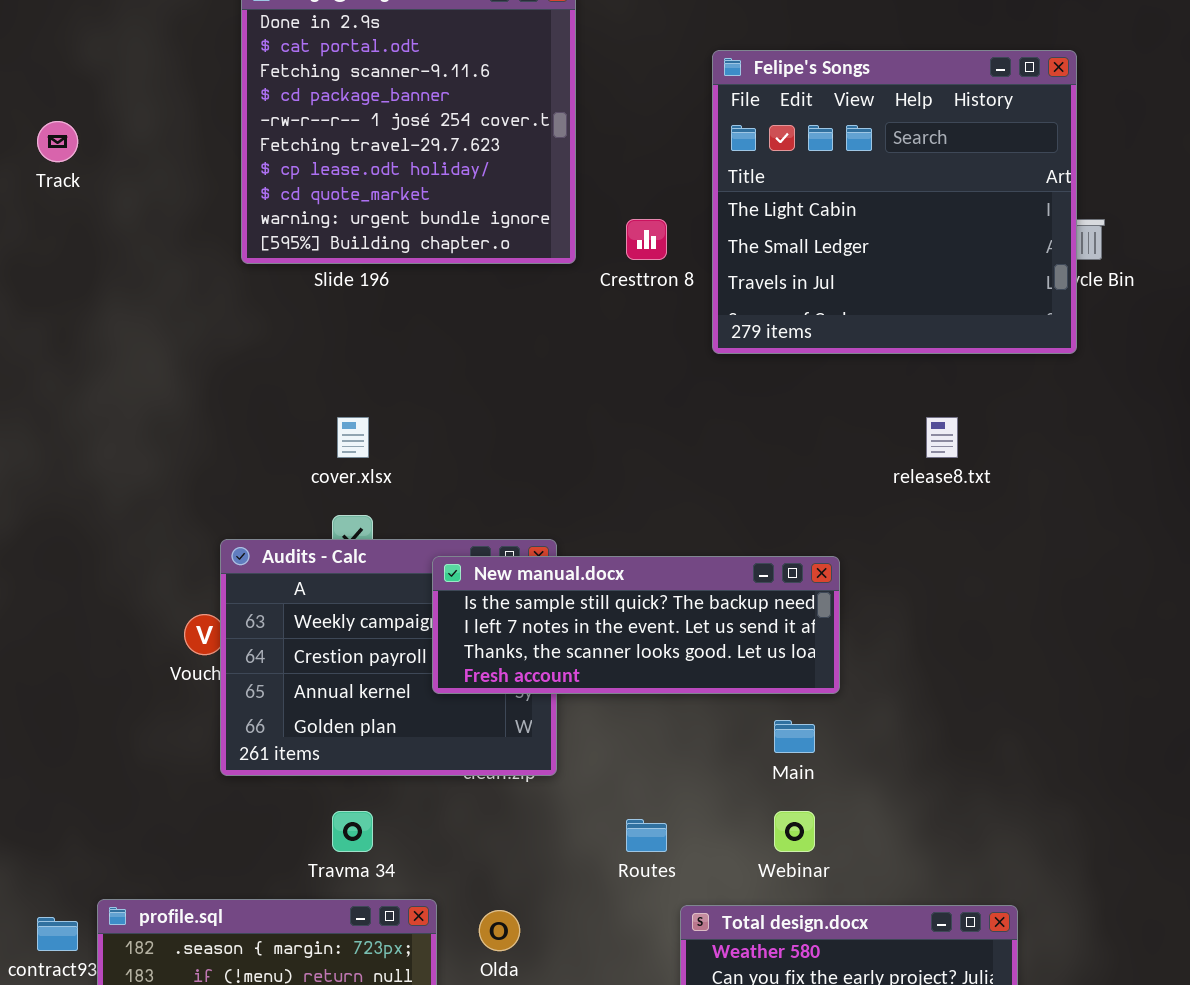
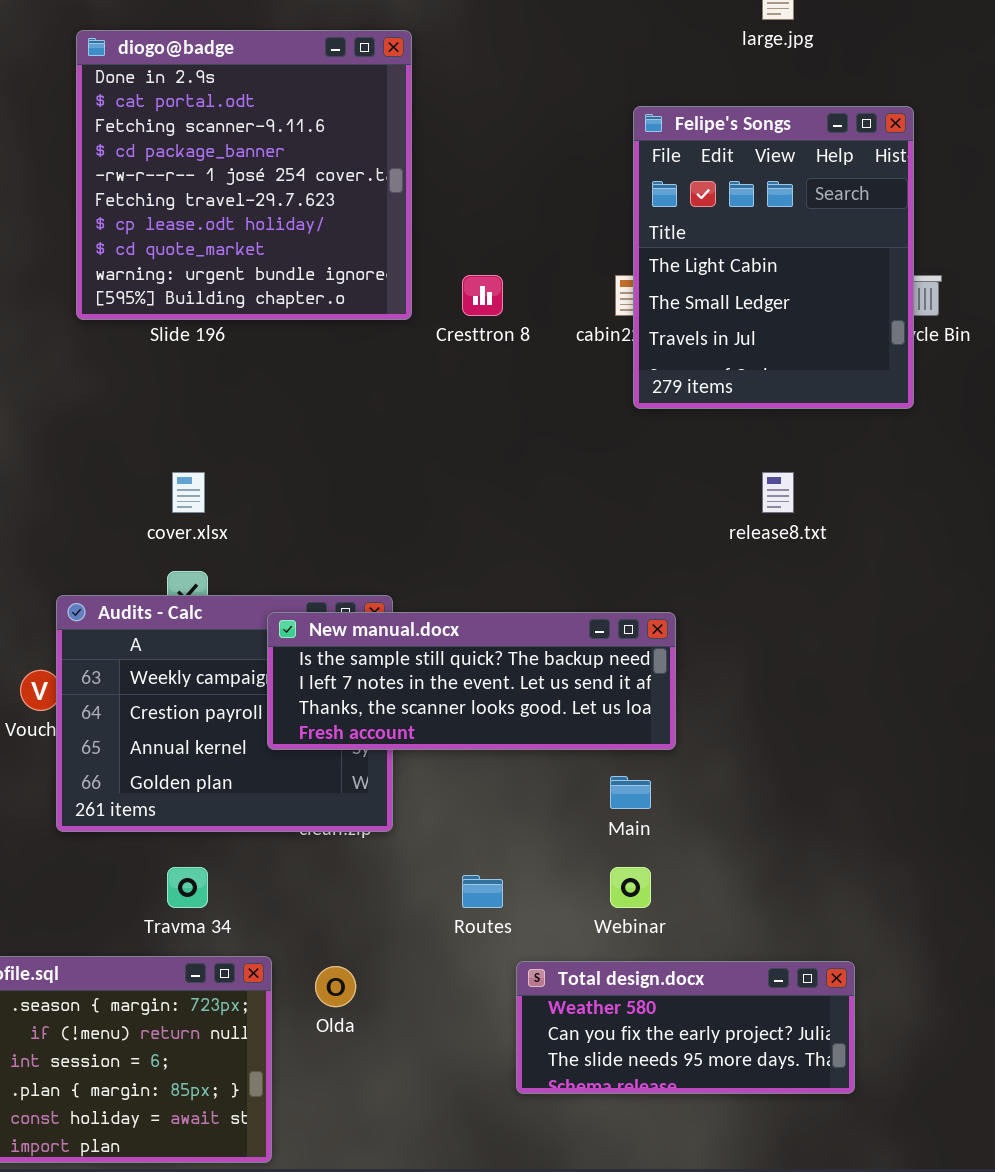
Felipe's Songs: [712,50,1077,354] -> [633,106,914,409], resized

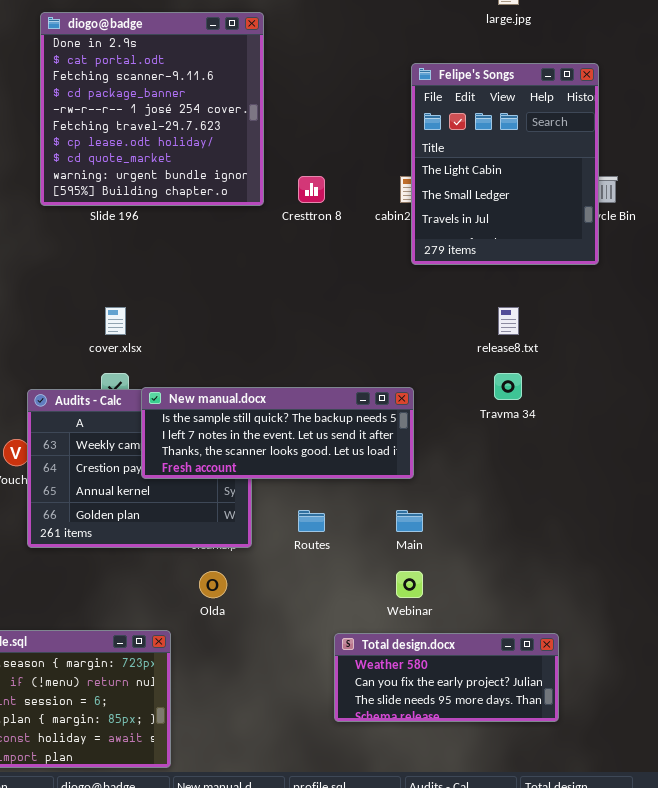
New manual.docx: [267,612,676,750] -> [141,387,414,479], moved
Travma 34: [167,867,208,908] -> [494,373,522,400], moved
Routes: [462,875,503,908] -> [298,510,325,532], moved
Olda: [315,966,356,1007] -> [199,571,227,598], moved

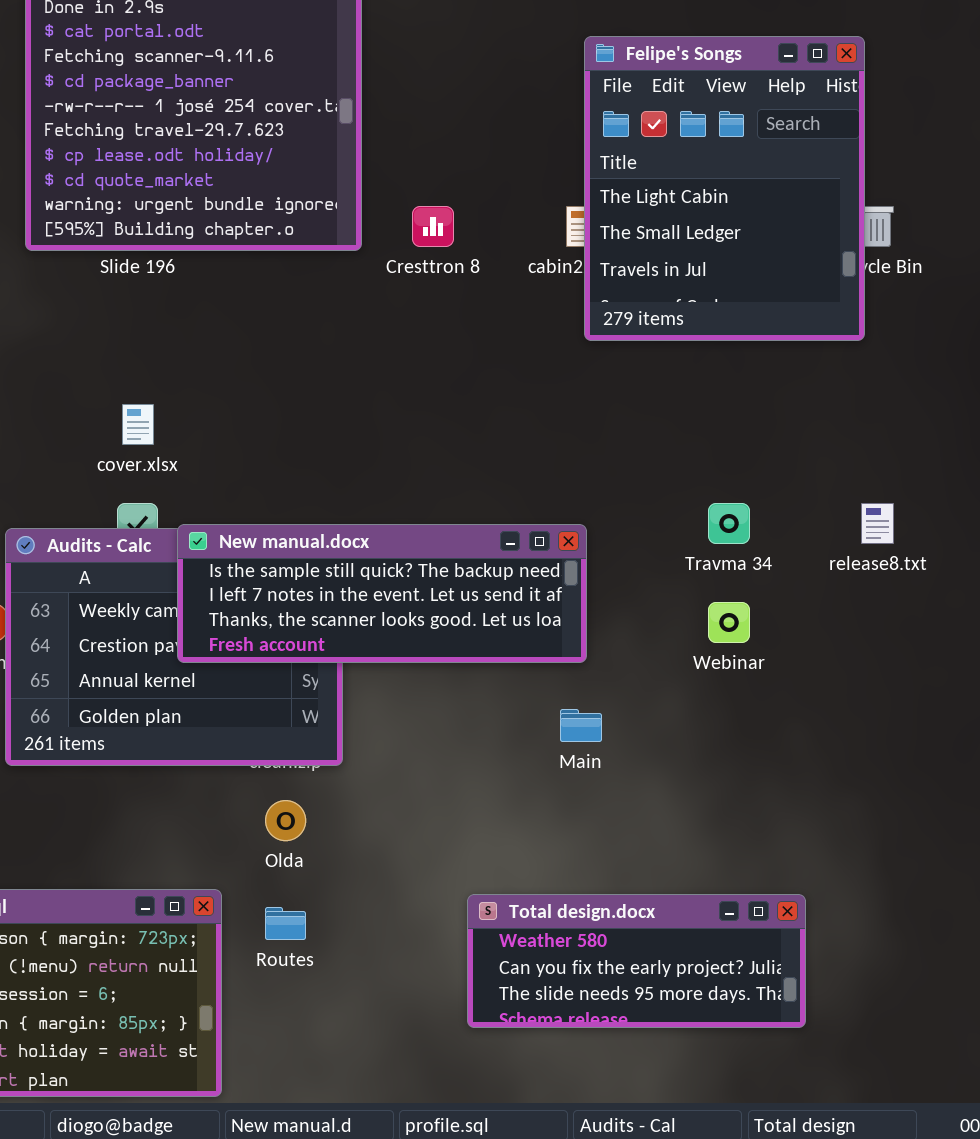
release8.txt: [498,307,519,335] -> [861,503,894,544], moved
Routes: [298,510,325,532] -> [265,907,306,940], moved
Webinar: [396,571,423,598] -> [708,602,750,643], moved

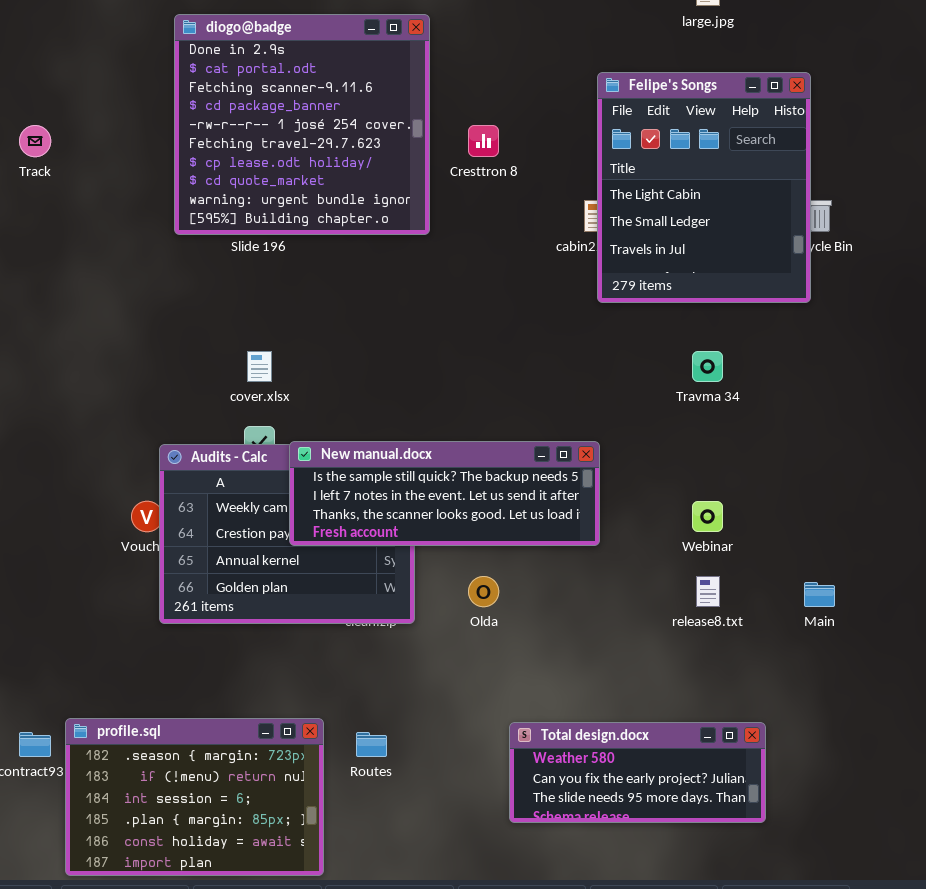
Cresttron 8: [412,206,454,247] -> [468,125,499,157], moved
Travma 34: [708,503,750,544] -> [692,351,723,382], moved
release8.txt: [861,503,894,544] -> [696,576,720,607], moved
Main: [560,709,602,742] -> [804,582,835,607], moved
Olda: [265,800,306,841] -> [468,576,499,607], moved

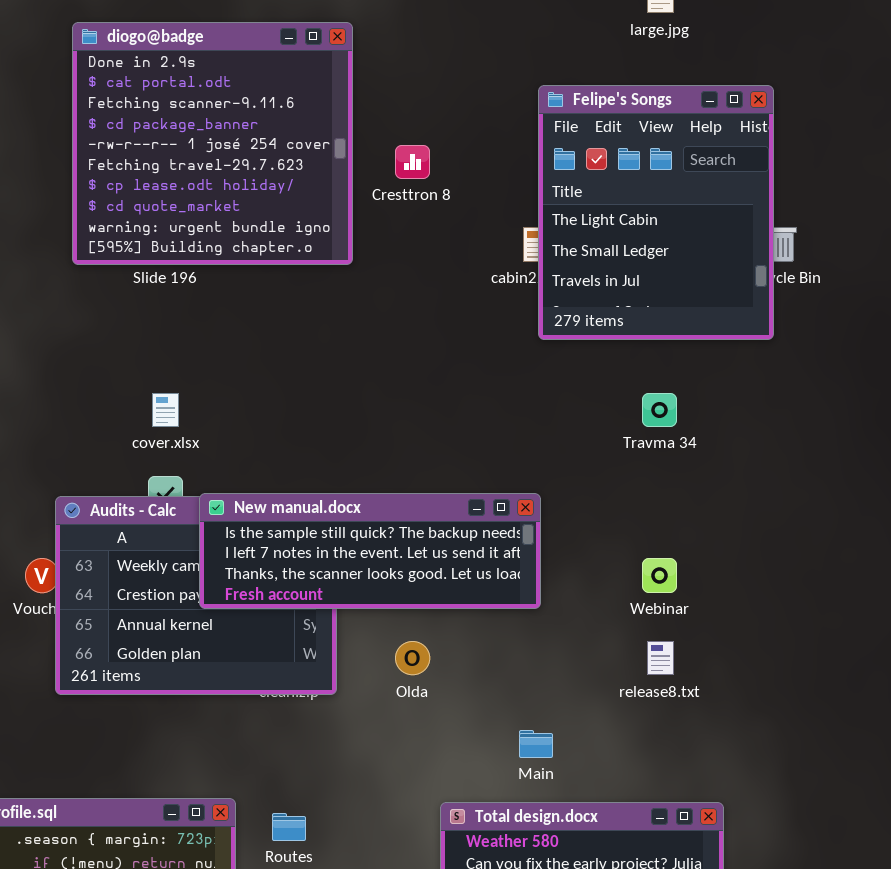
Main: [804,582,835,607] -> [519,730,553,758], moved

